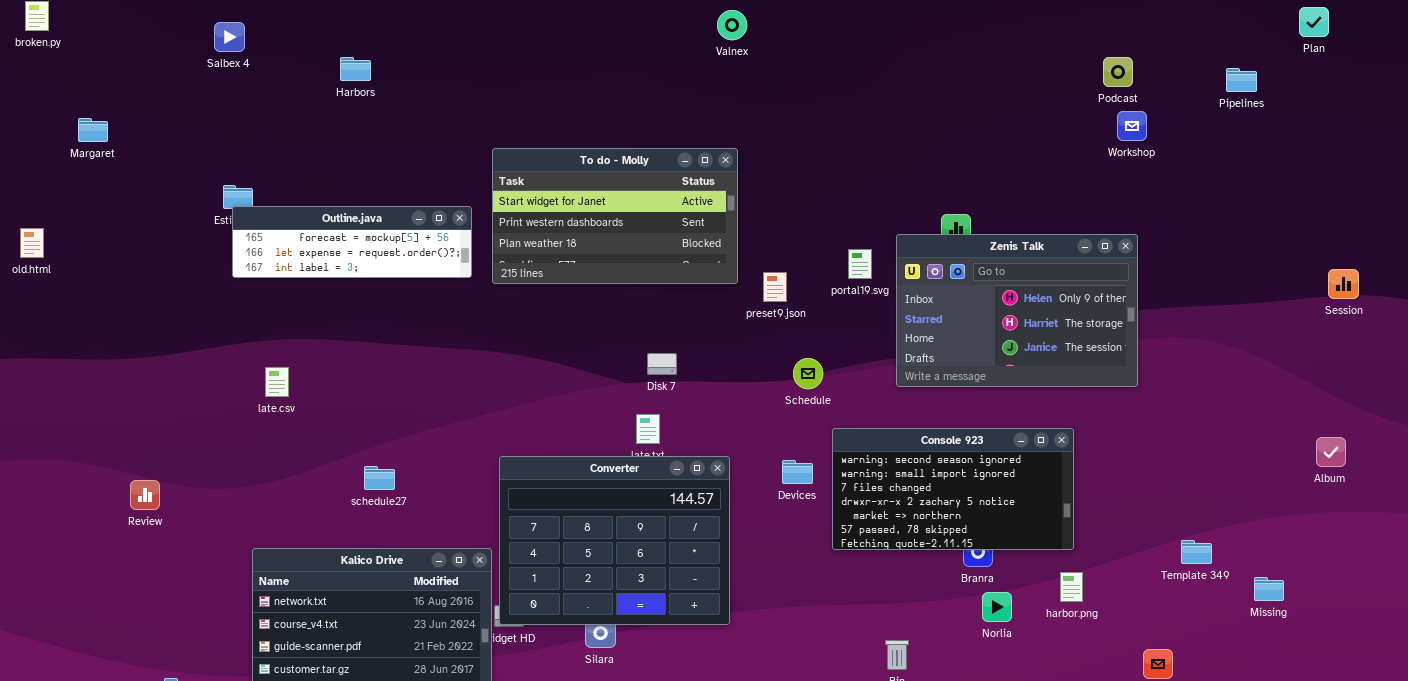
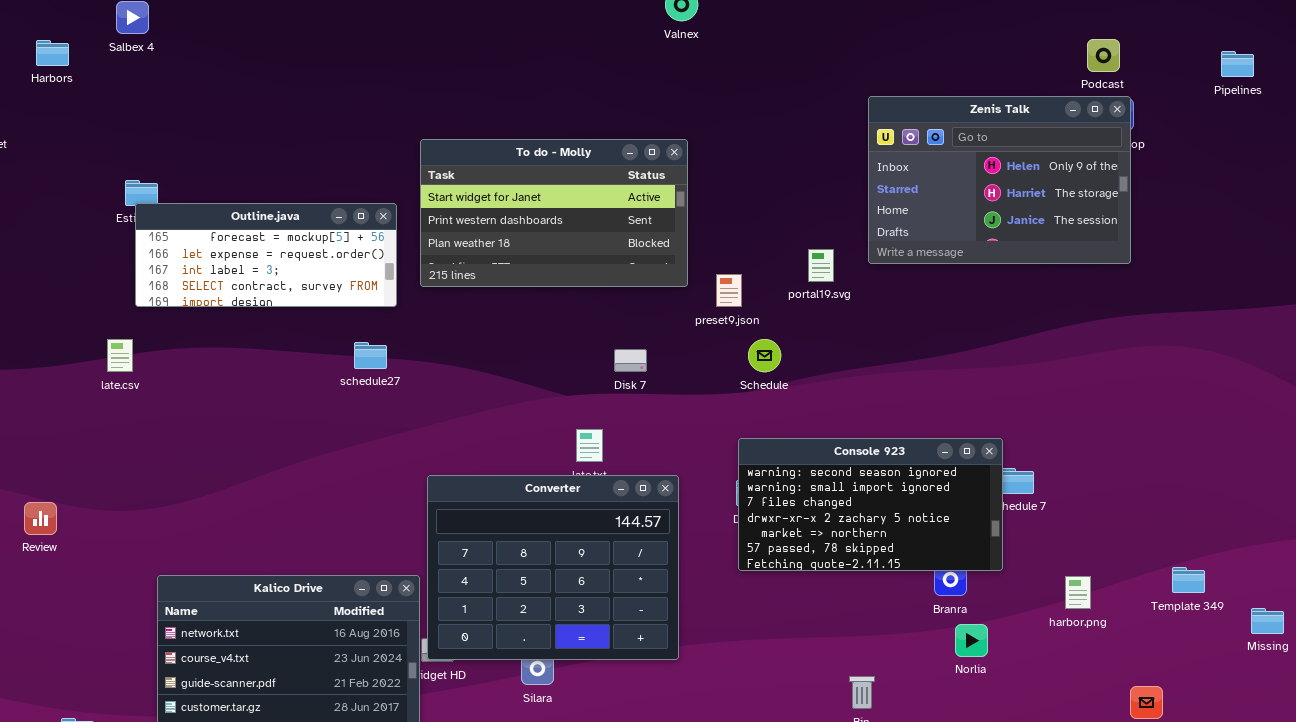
Harbors: [340,57,371,81] -> [36,40,69,66], moved
Outline.java: [232,206,472,278] -> [135,203,397,307], resized
Zenis Talk: [896,234,1138,387] -> [868,96,1131,264], moved
Disk 7: [647,353,677,375] -> [614,349,647,372], moved
Schedule: [793,358,823,389] -> [748,339,781,372], moved
late.csv: [265,367,289,397] -> [107,339,133,372], moved
Console 923: [832,428,1074,550] -> [738,438,1003,571], moved
schedule27: [364,466,395,490] -> [354,342,387,369], moved
harbor.png: [1060,572,1083,602] -> [1065,576,1091,609], moved

